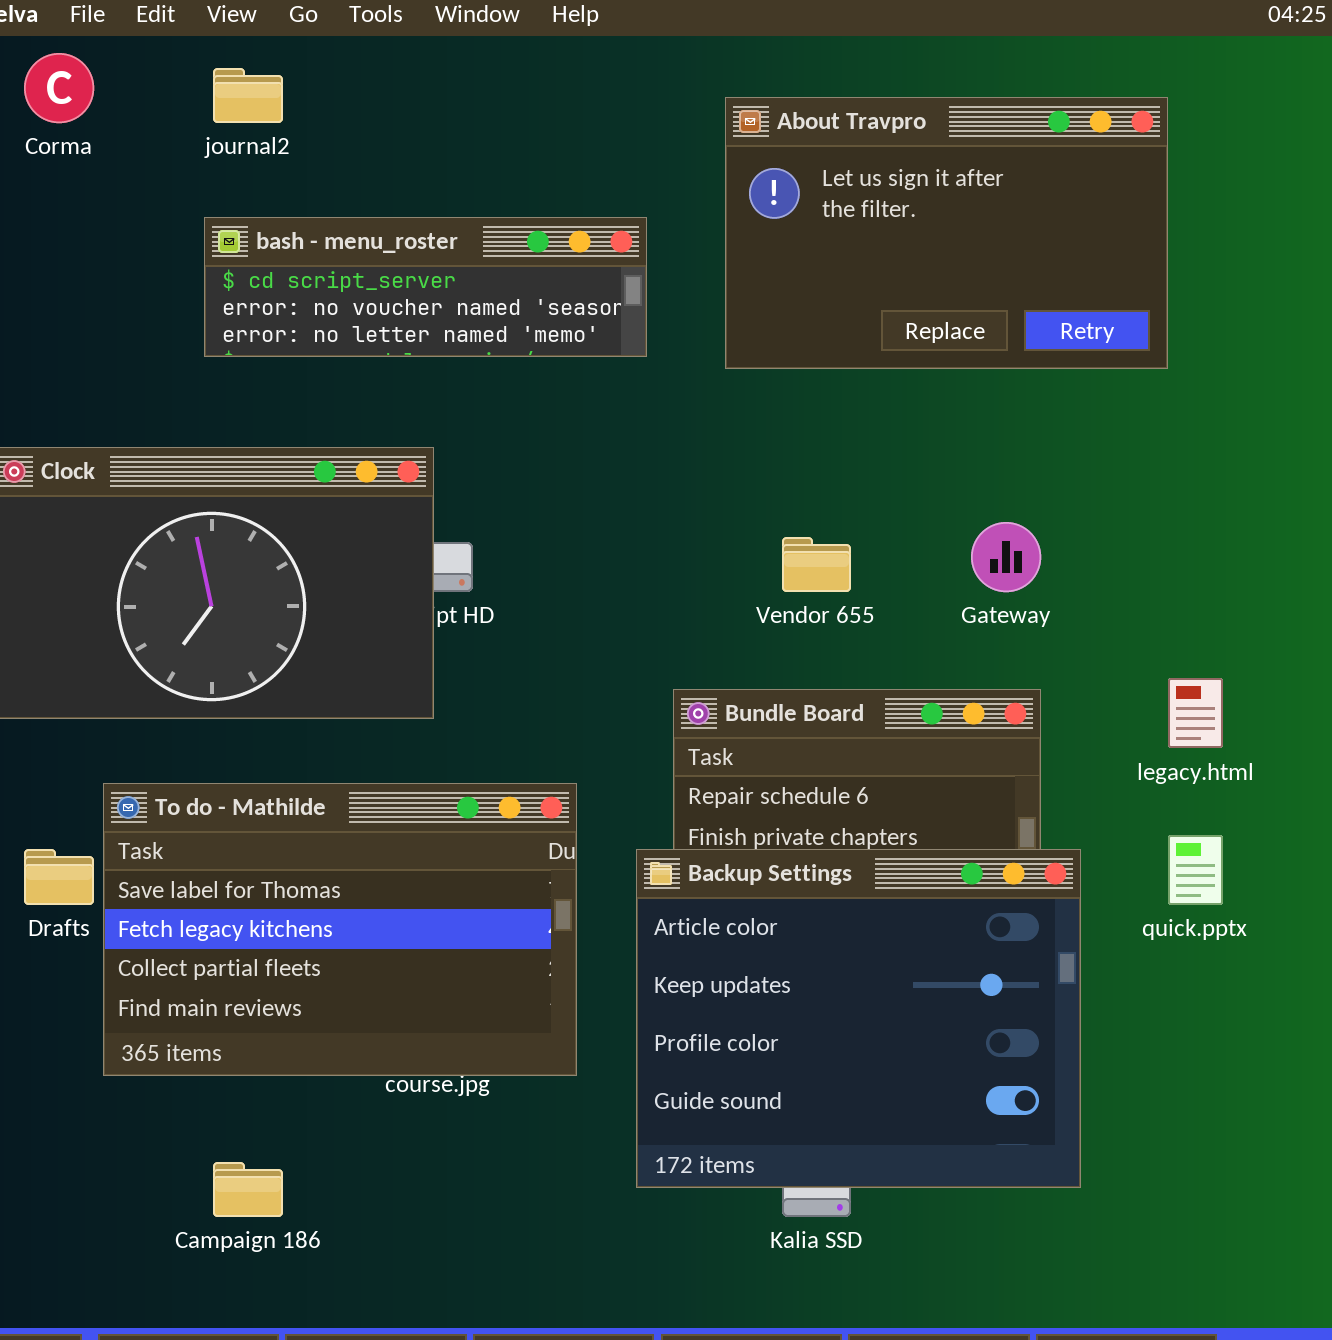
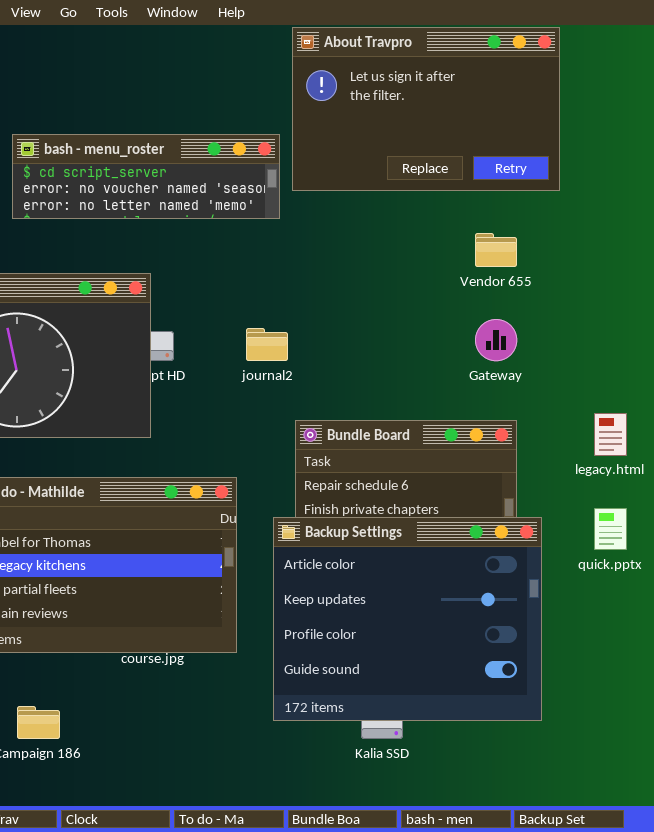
journal2: [213,68,283,123] -> [246,328,288,361], moved
About Travpro: [725,97,1168,369] -> [292,27,560,191], moved
Vendor 655: [782,537,851,592] -> [475,233,517,267], moved

